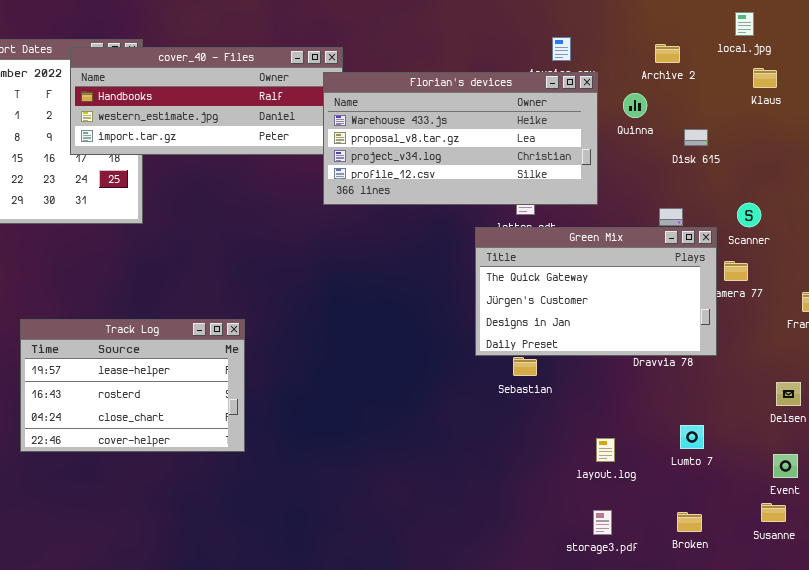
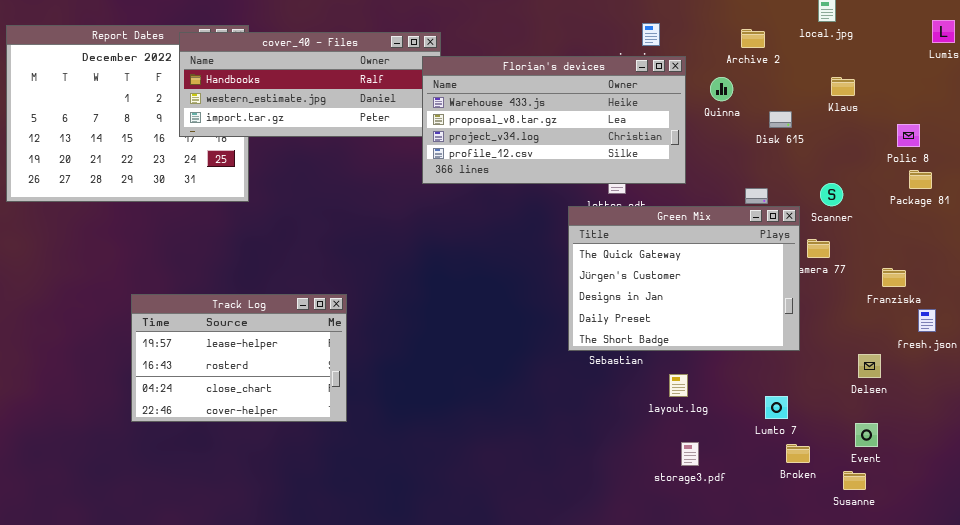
Klaus: [753,68,777,88] -> [831,77,855,96], moved
Green Mix: [475,227,717,356] -> [568,206,800,351], resized
layout.log: [596,438,615,462] -> [669,374,688,397], moved
storage3.pdf: [593,510,612,535] -> [681,442,699,466], moved
Broken: [677,512,702,532] -> [786,444,810,463], moved

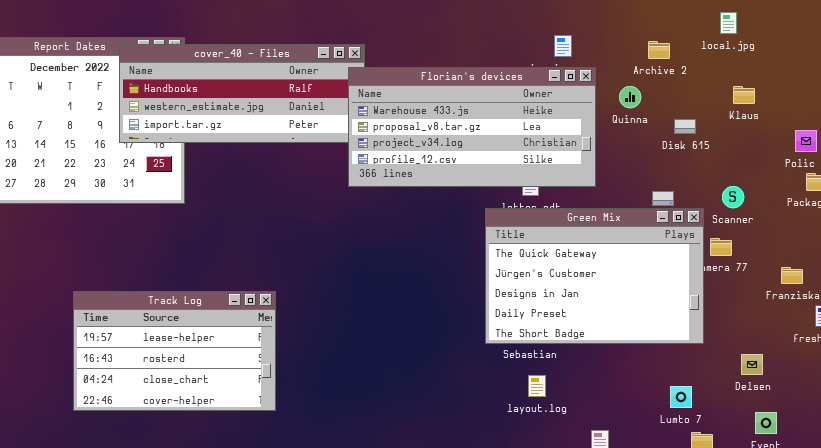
Delsen: [858,354,881,378] -> [741,354,763,375], moved
layout.log: [669,374,688,397] -> [528,375,546,397], moved

